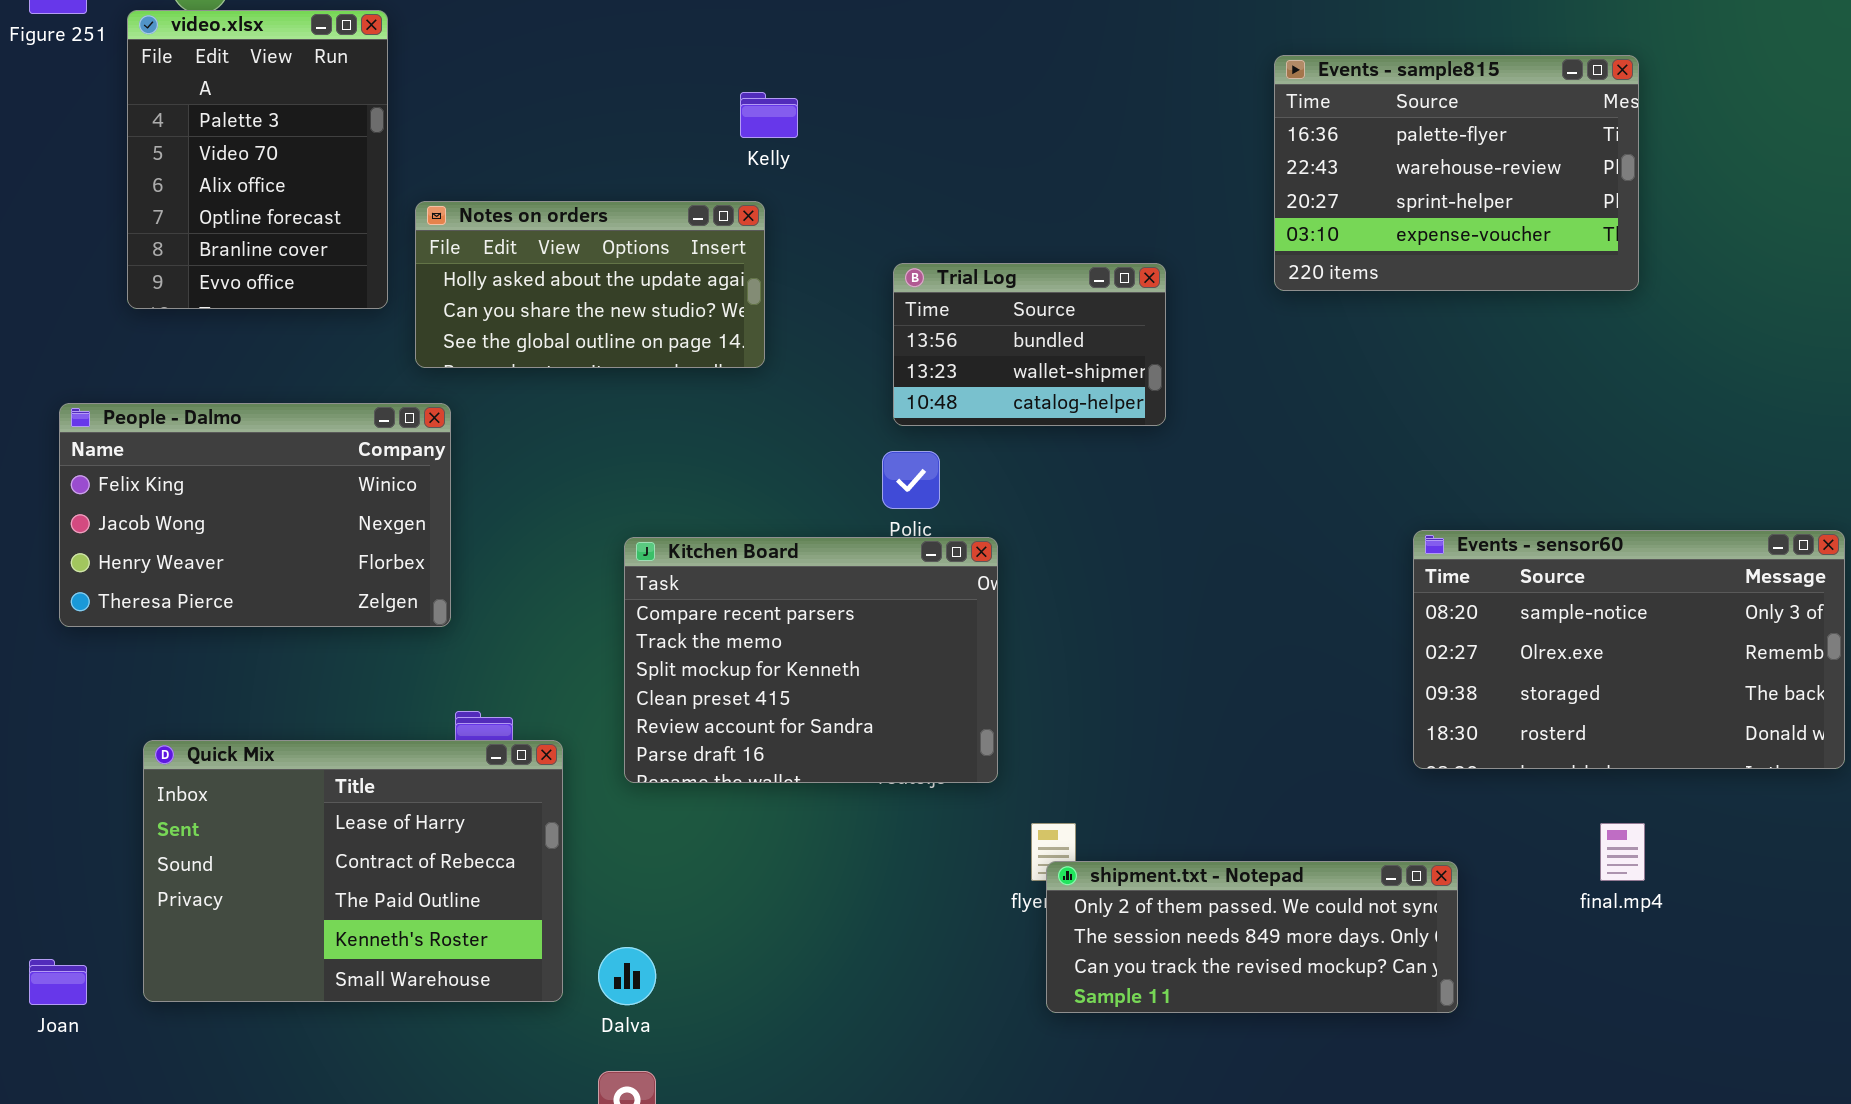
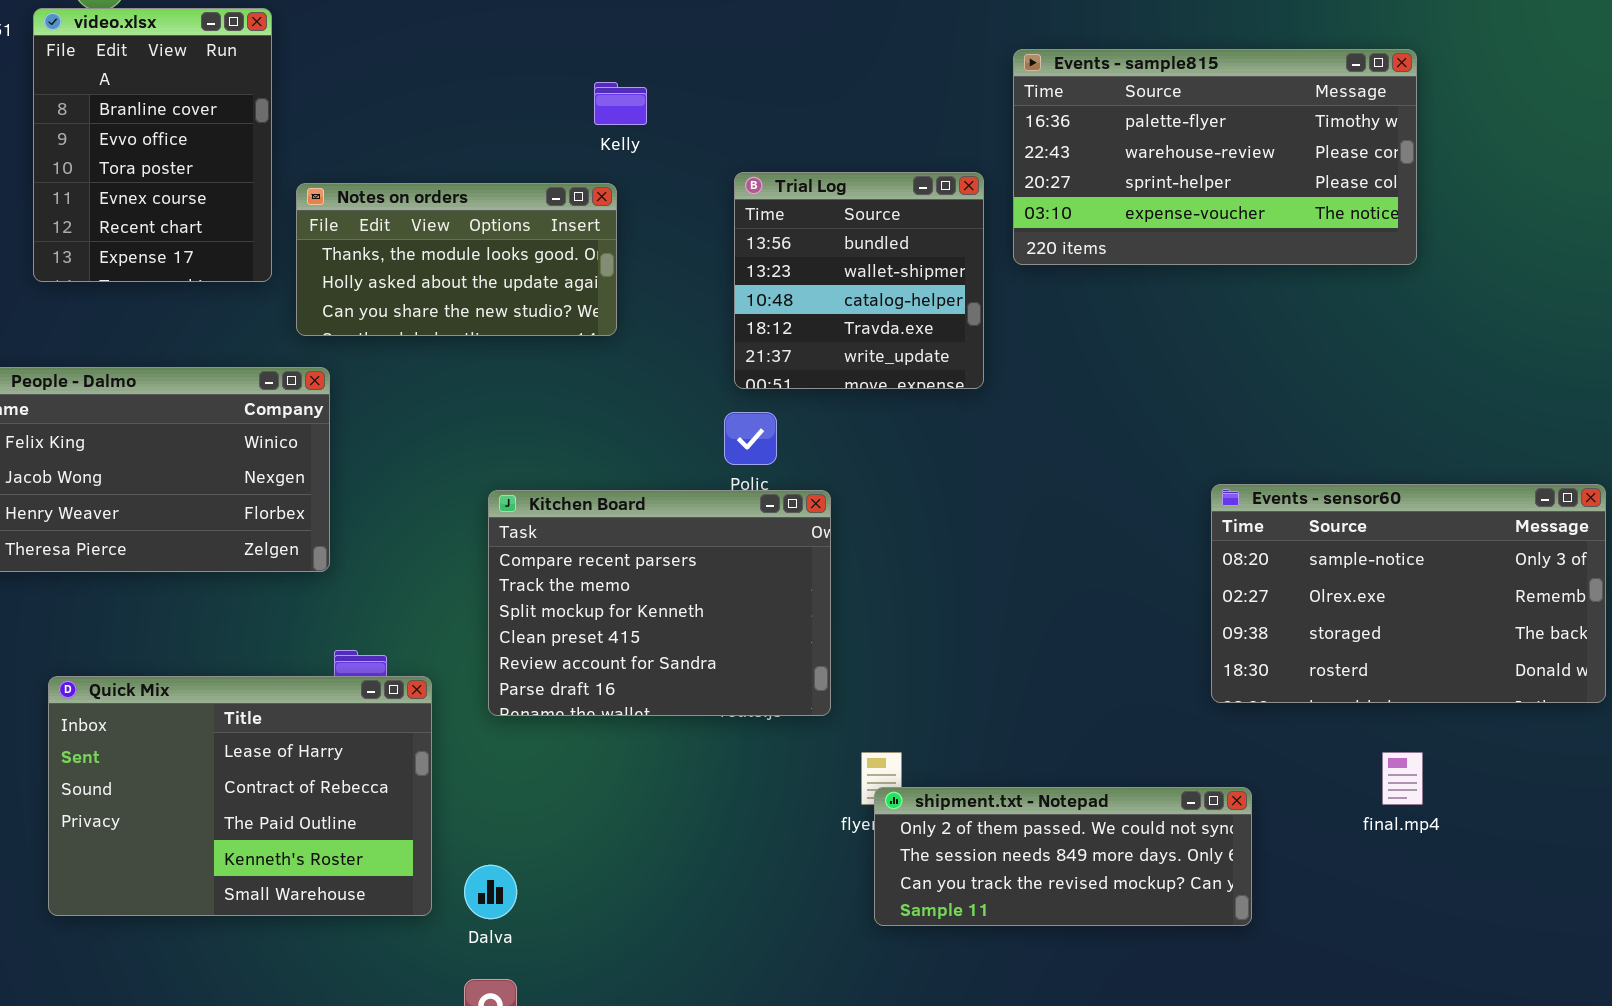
video.xlsx: [127,10,388,309] -> [33,8,272,282], scrolled down 4 rows
Events - sample815: [1274,55,1639,291] -> [1013,49,1417,265], resized
Notes on orders: [415,201,765,368] -> [296,183,617,336], scrolled up 1 row
Trial Log: [893,263,1166,426] -> [734,172,984,389], resized

